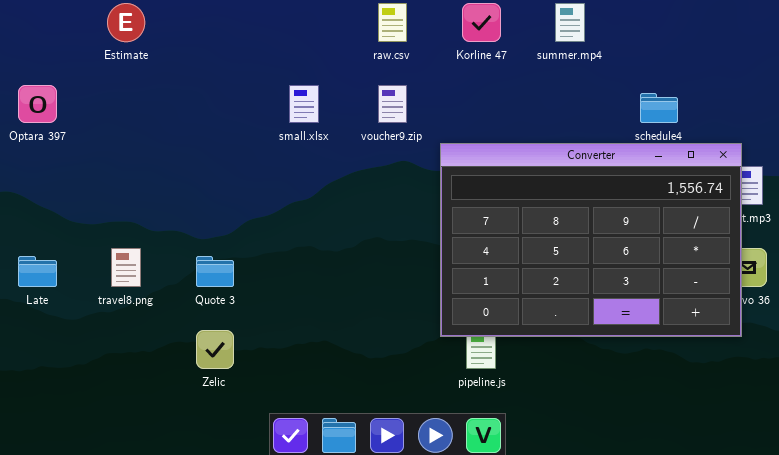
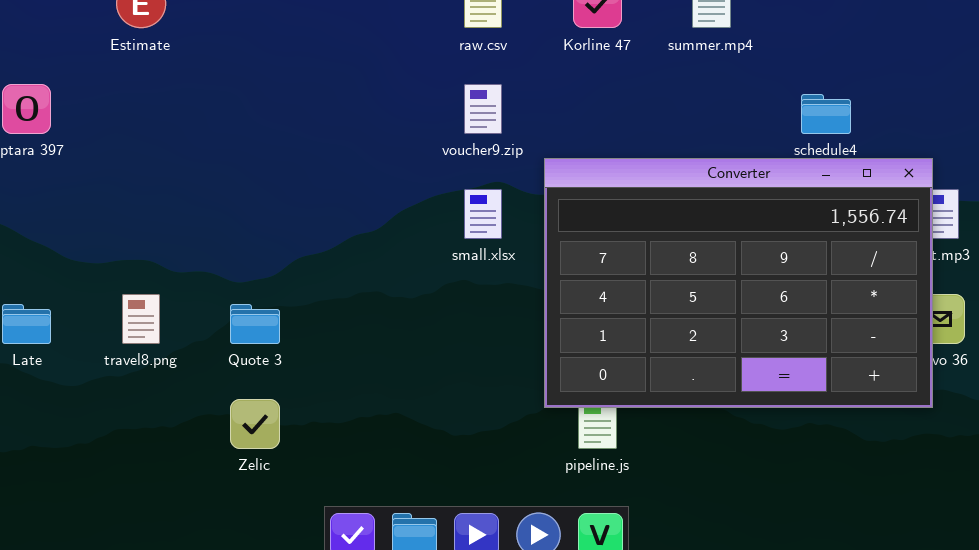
small.xlsx: [289,85,319,123] -> [464,189,502,239], moved

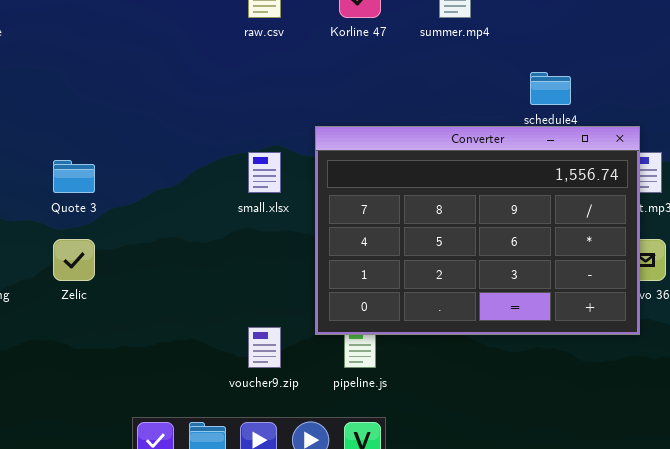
voucher9.zip: [464,84,502,134] -> [248,327,281,368], moved
Quote 3: [230,304,280,344] -> [53,160,95,193], moved
Zelic: [230,399,280,449] -> [53,239,95,281], moved

